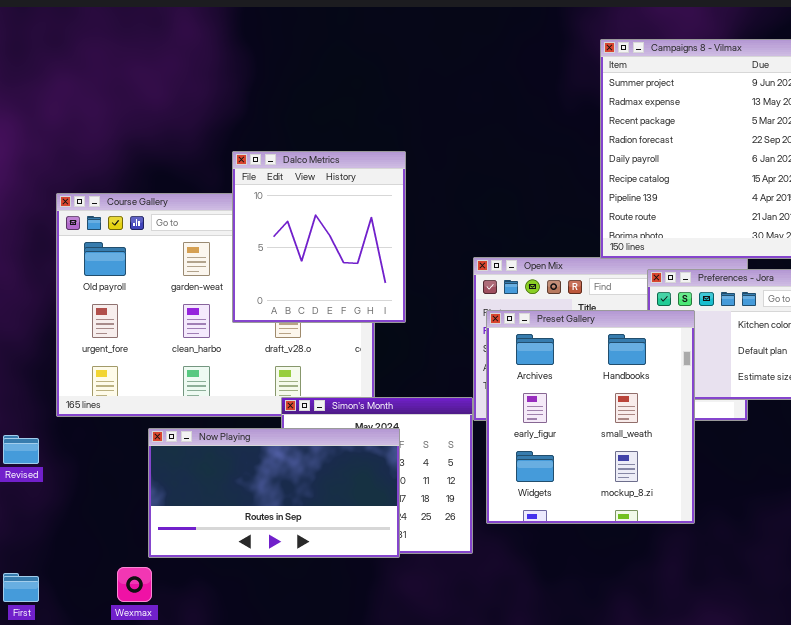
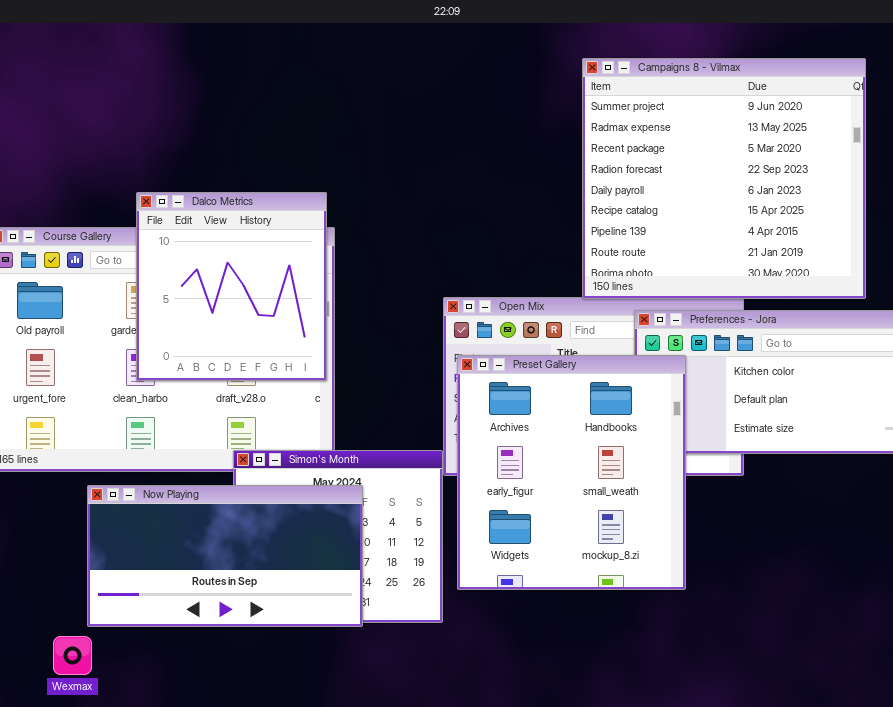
Dalco Metrics: [232,151,406,323] -> [136,192,327,381], moved

